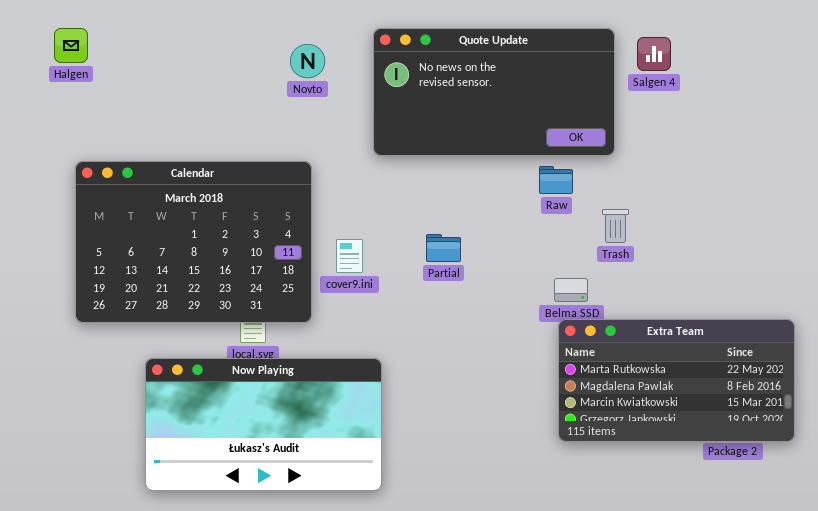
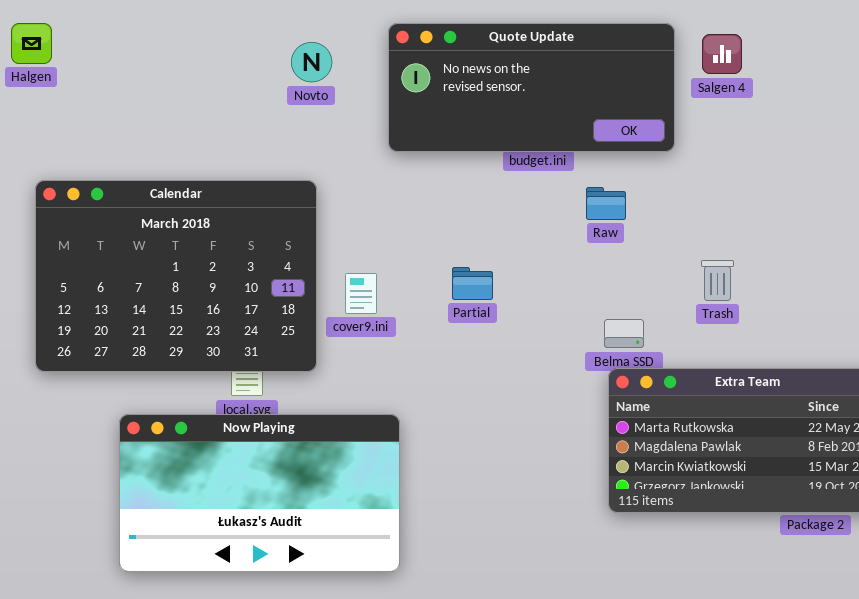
Quote Update: [373,28,615,156] -> [388,23,675,152], resized
Trash: [602,209,629,243] -> [701,260,734,301], moved

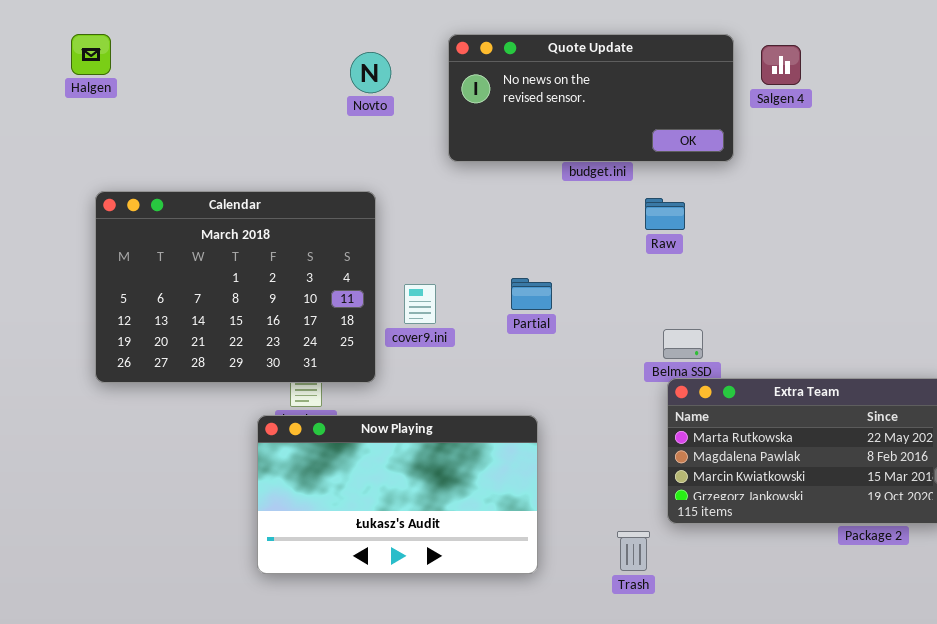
Trash: [701,260,734,301] -> [617,531,650,571], moved
Now Playing: [119,414,400,572] -> [257,415,538,574], moved

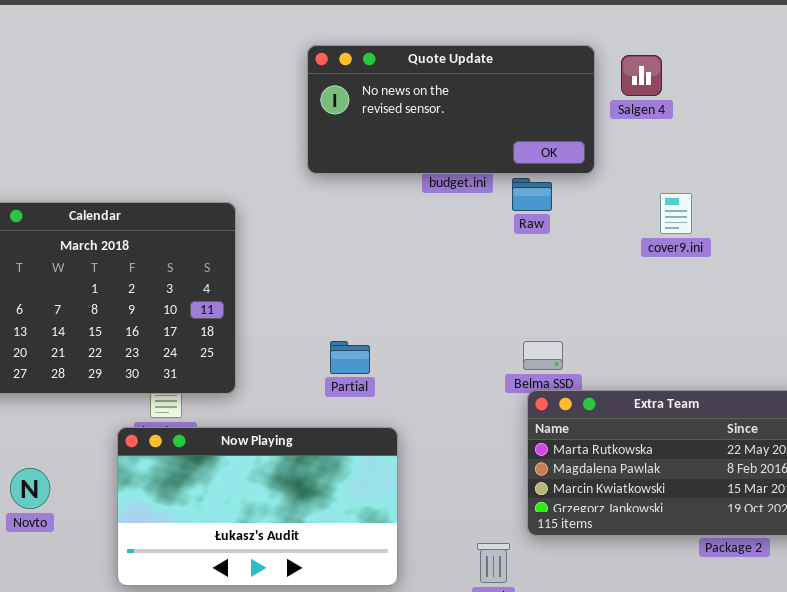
Novto: [350,52,391,93] -> [10,468,50,509], moved
Raw: [645,198,685,230] -> [512,178,552,211], moved
Partial: [511,278,552,310] -> [330,341,370,374], moved
cover9.ini: [404,284,436,324] -> [660,193,692,234], moved

